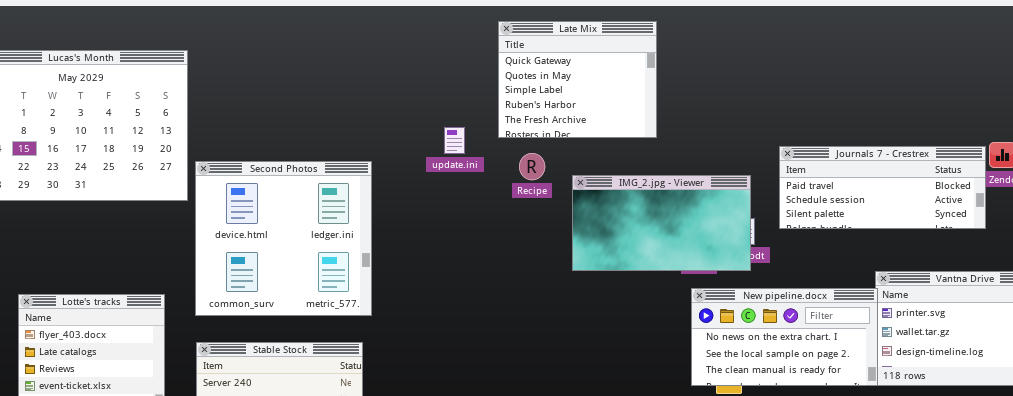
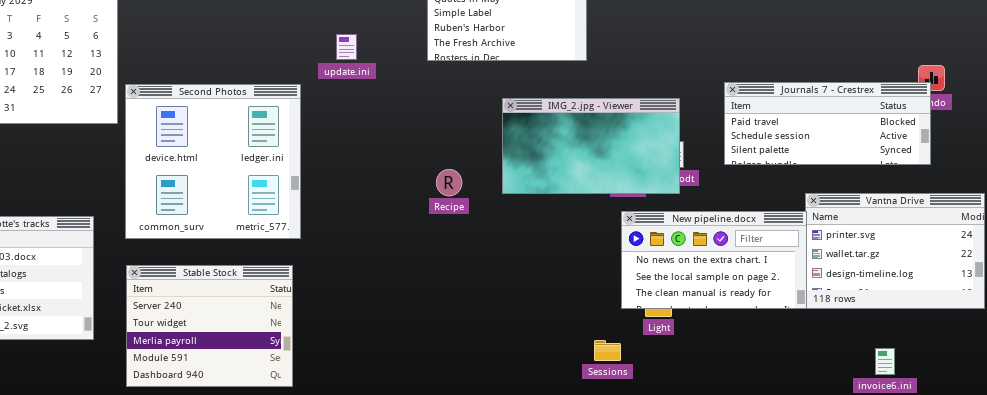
update.ini: [444,127,465,154] -> [336,34,357,60], moved
Journals 7 - Crestrex: [779,146,986,229] -> [724,82,931,165], moved
Recipe: [519,153,545,180] -> [436,169,462,196], moved

